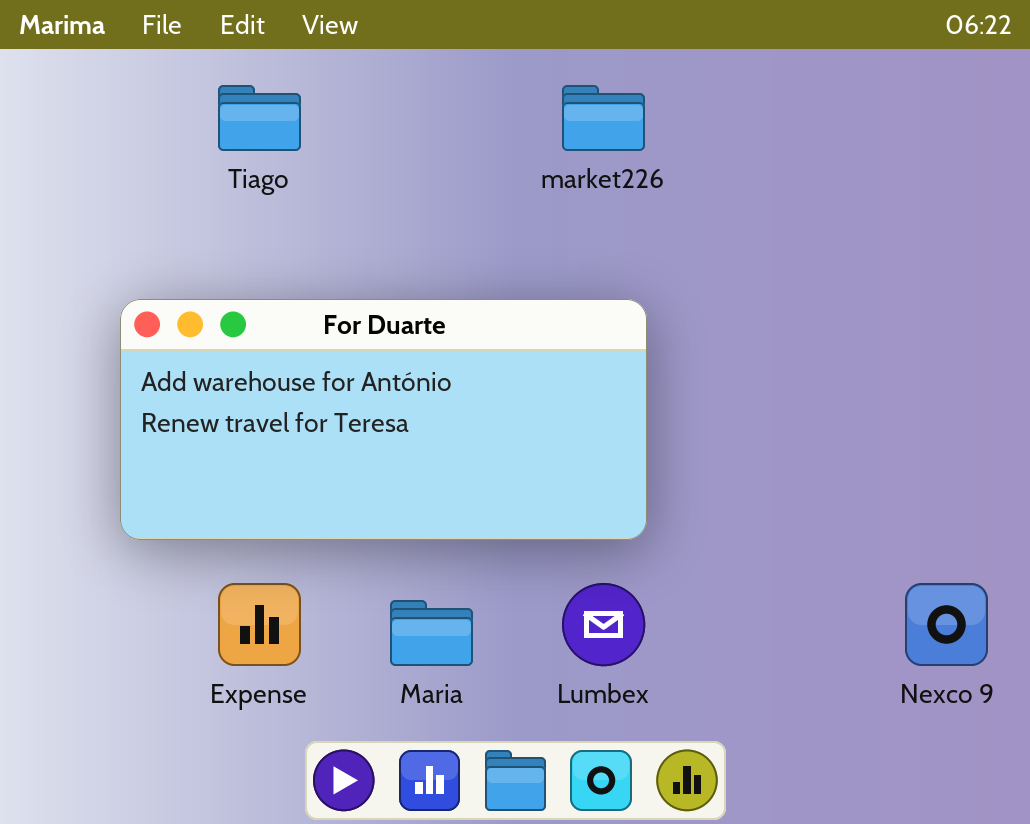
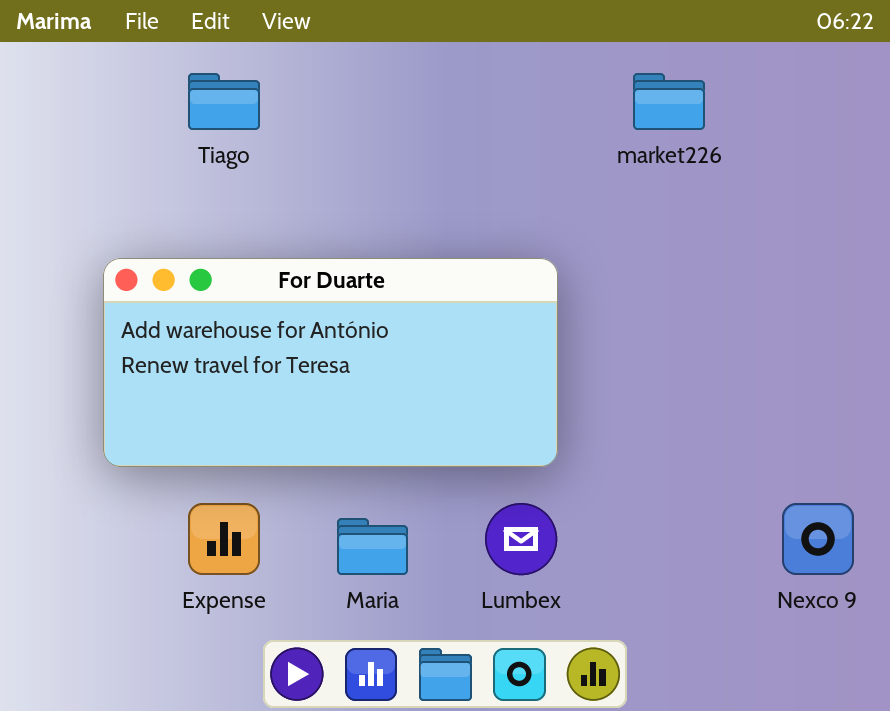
market226: [562,85,645,151] -> [633,73,705,130], moved

